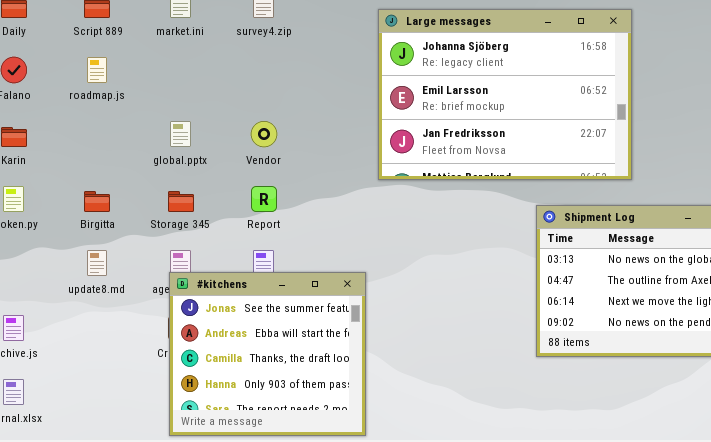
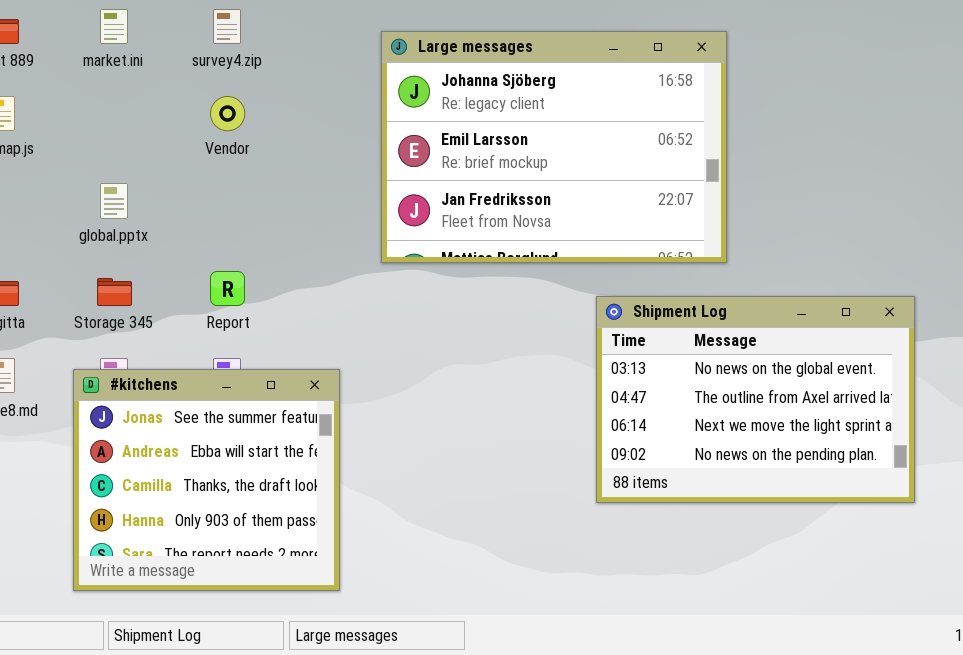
Vendor: [251,121,277,147] -> [210,96,245,131], moved
#kitchens: [169,272,366,436] -> [73,369,340,591], moved

